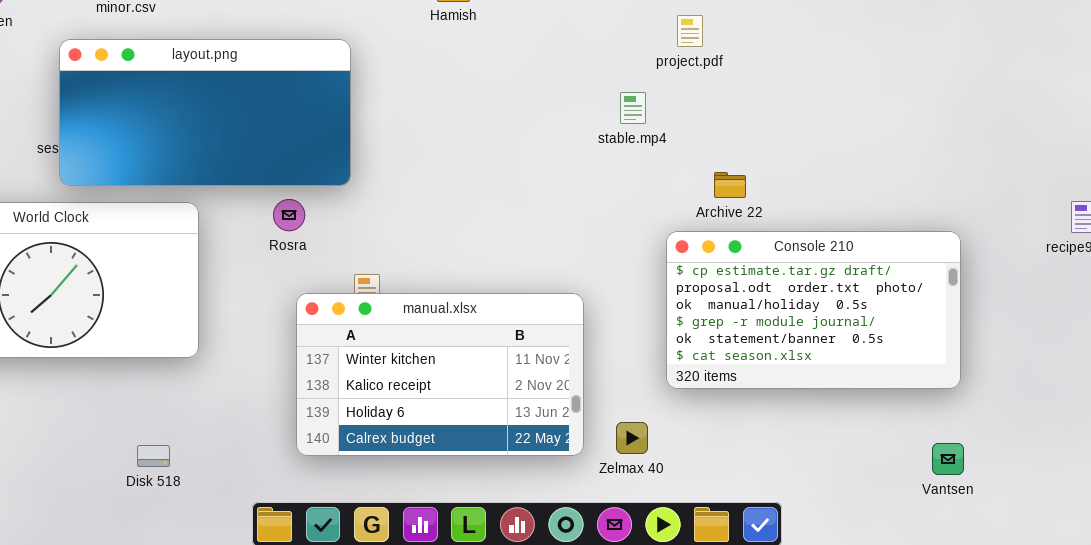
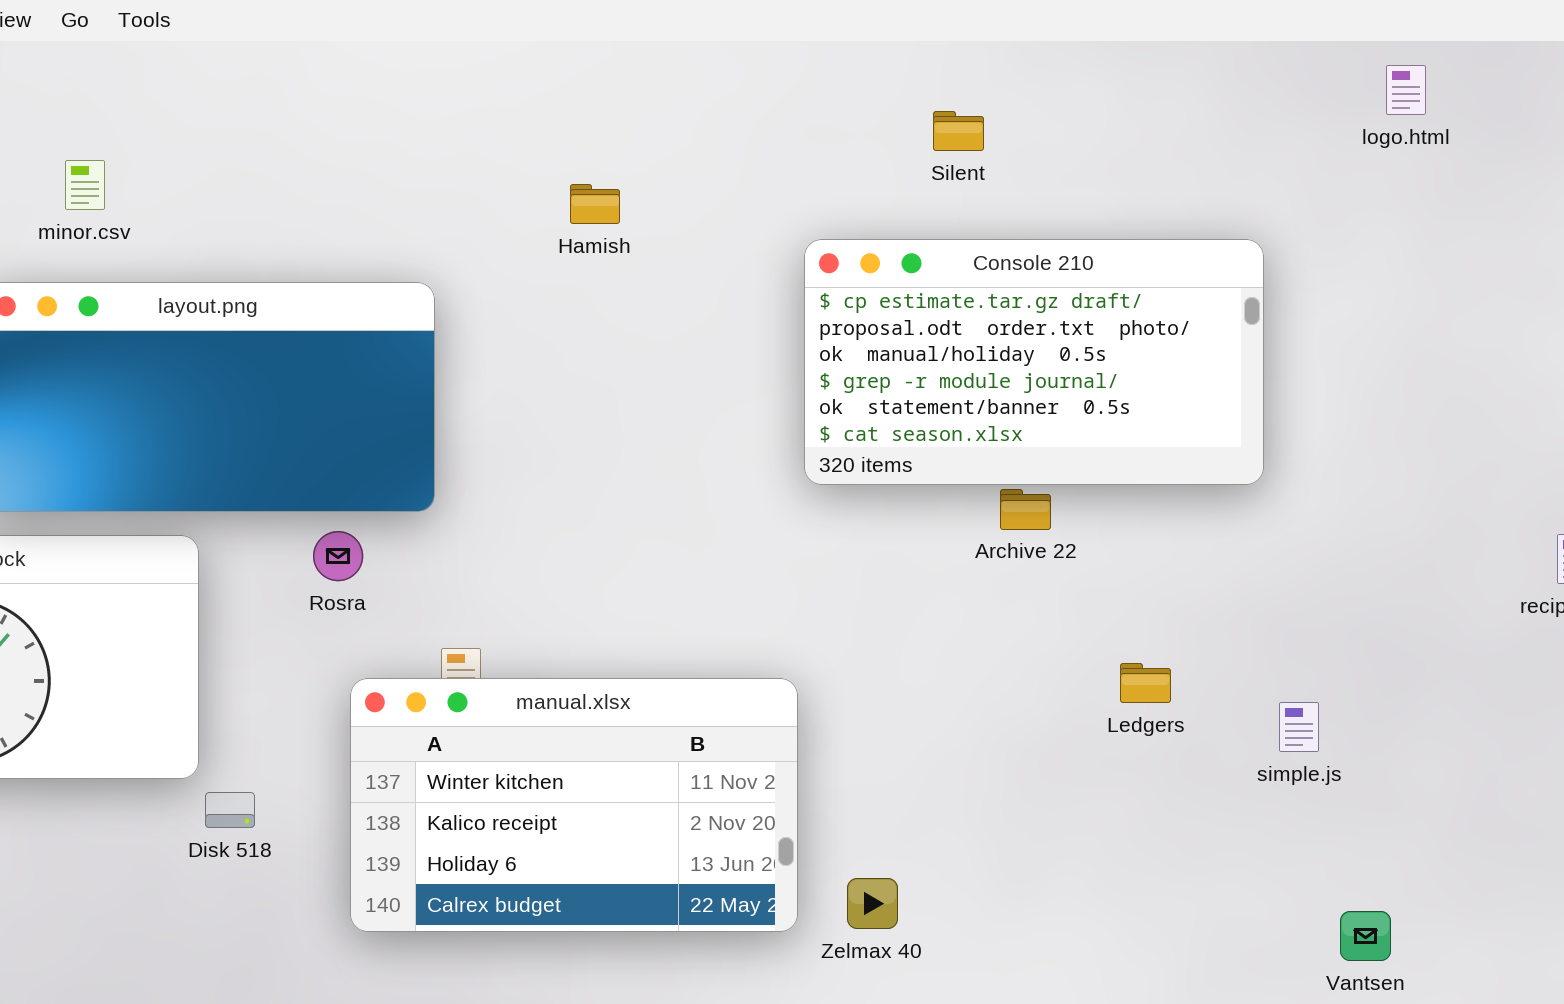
Console 210: [666,231,961,389] -> [804,239,1264,485], moved
Disk 518: [137,445,170,467] -> [205,792,255,828], moved

